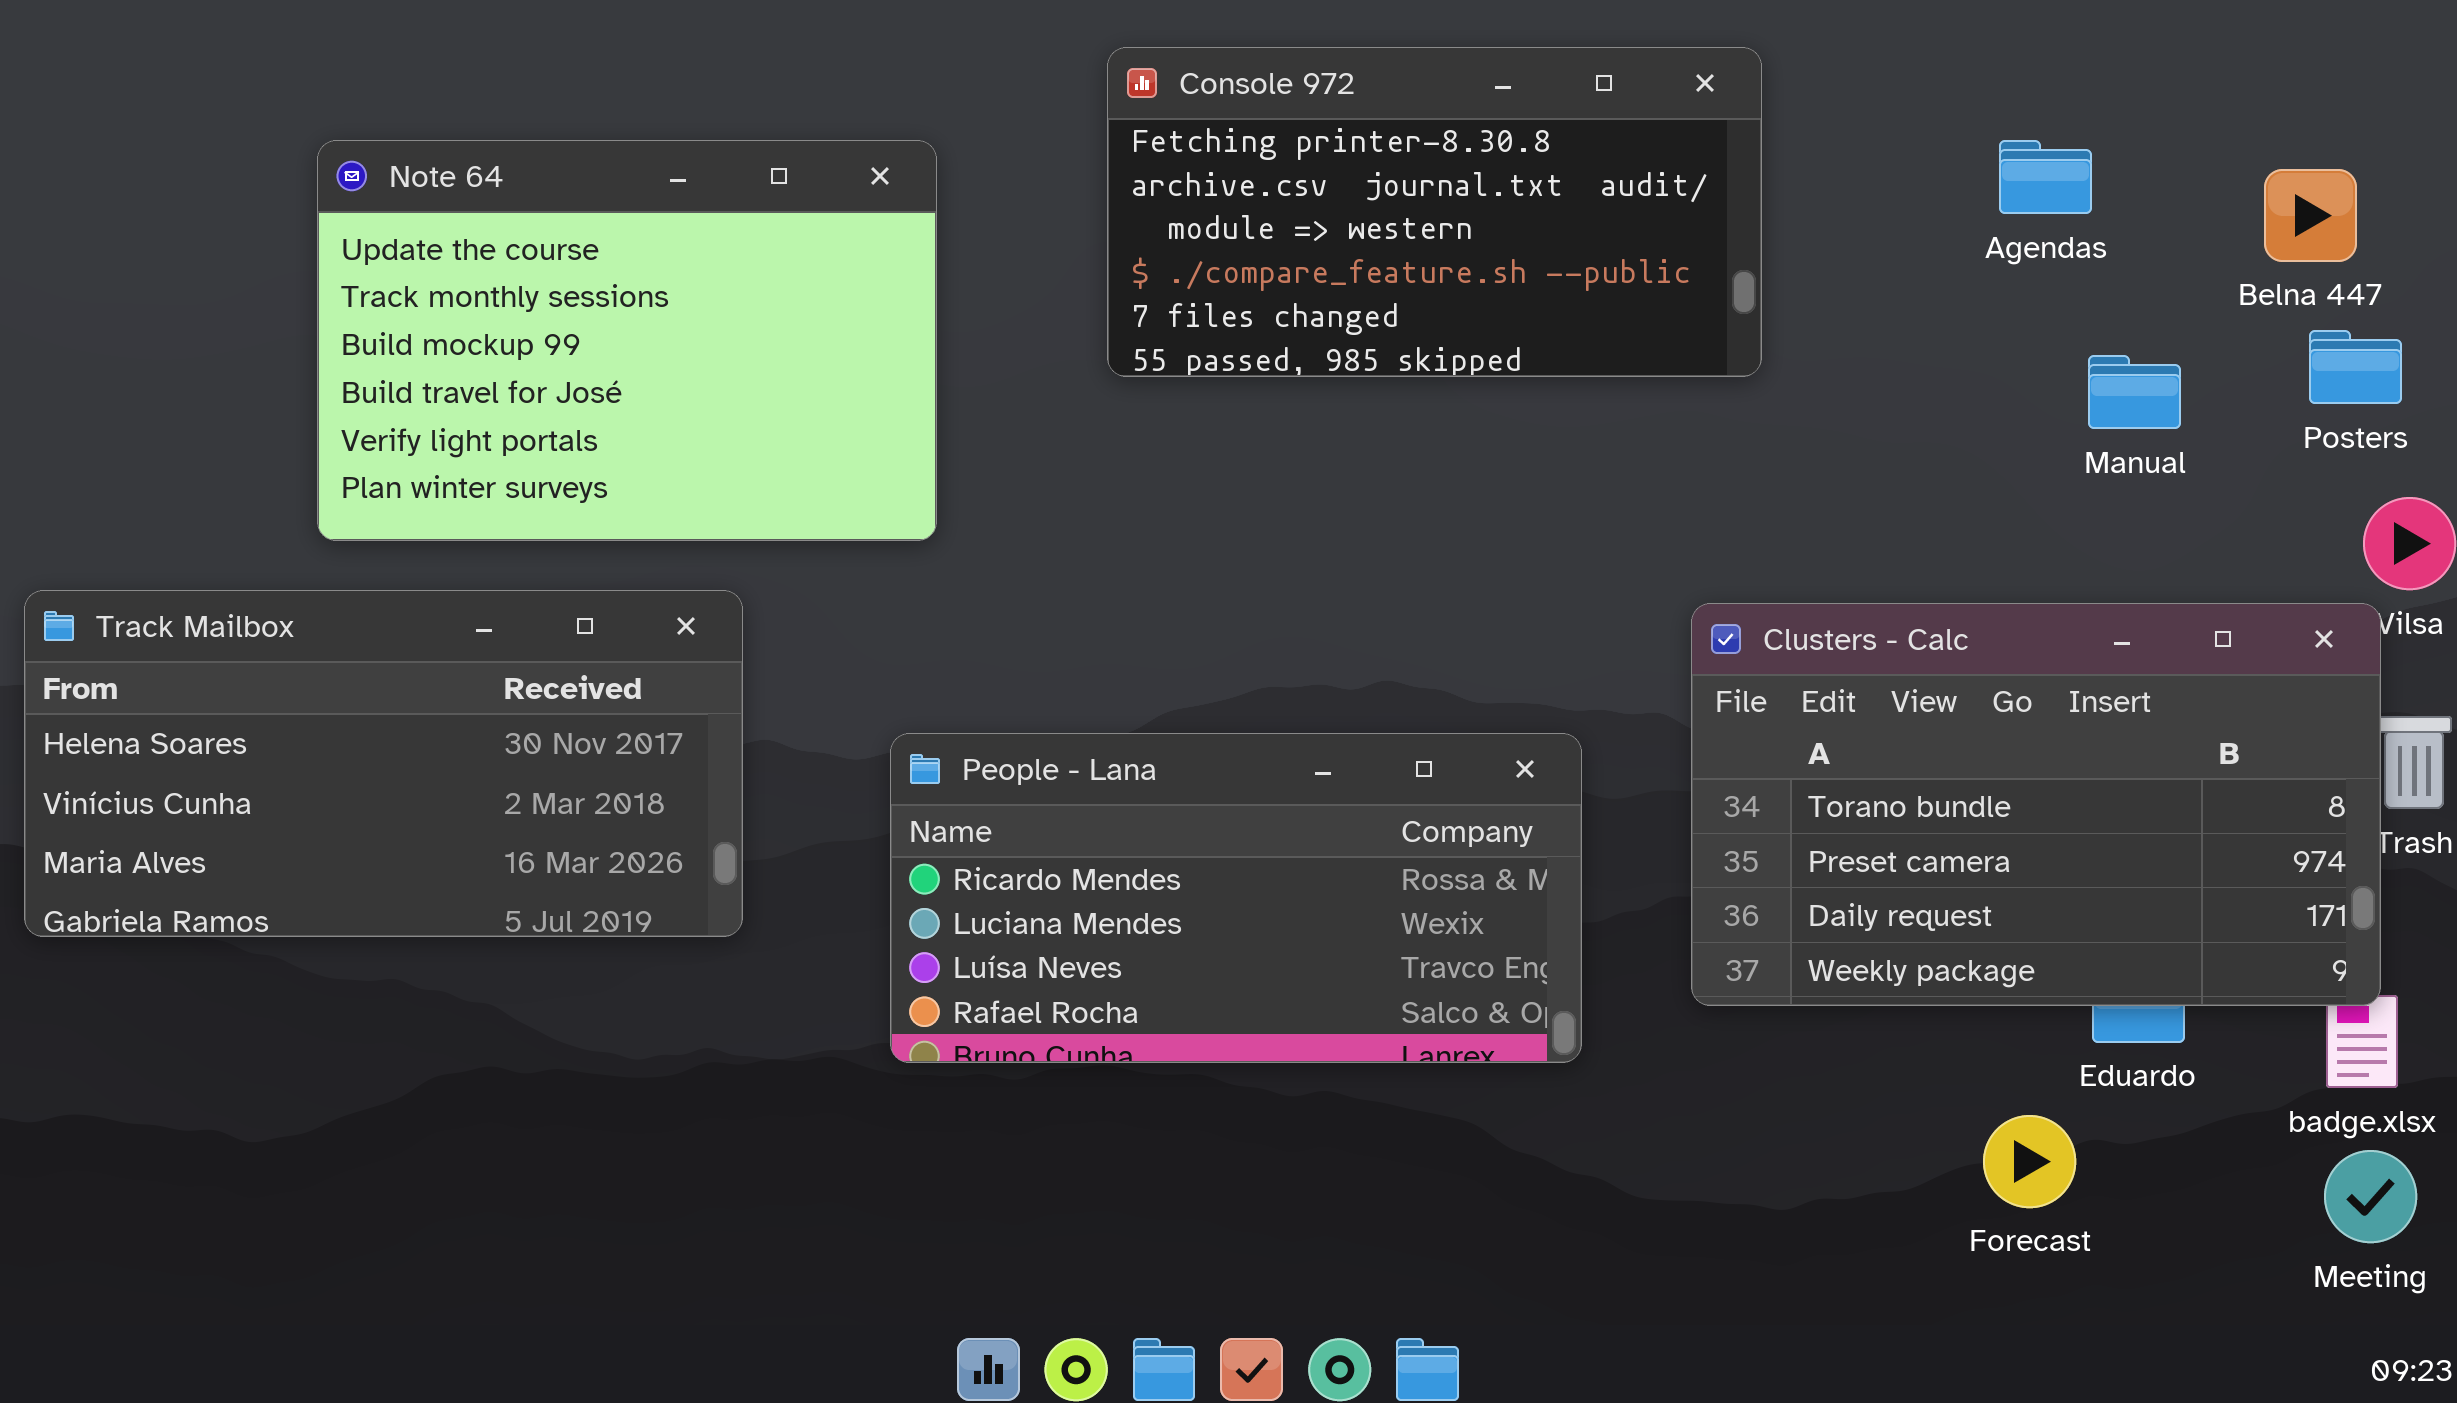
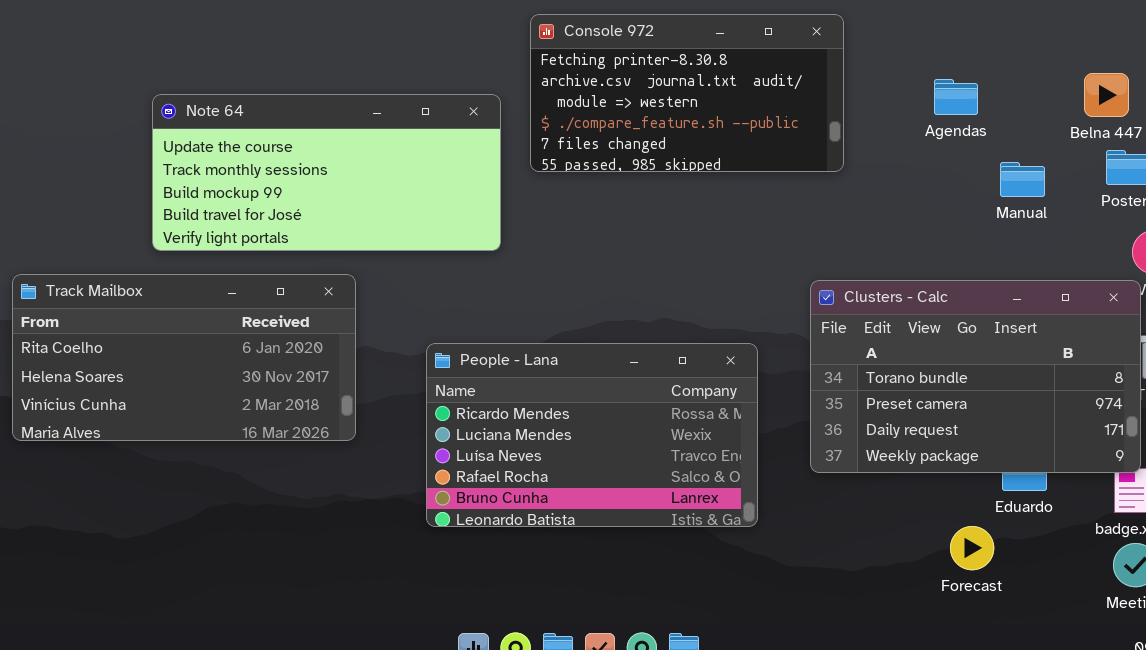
Note 64: [317,140,937,541] -> [152,94,501,251], resized
Agendas: [1999,140,2092,214] -> [934,79,978,115], moved
Track Mailbox: [24,590,743,937] -> [12,274,356,441], scrolled up 1 row
People - Lana: [890,733,1582,1063] -> [426,343,758,527], resized

